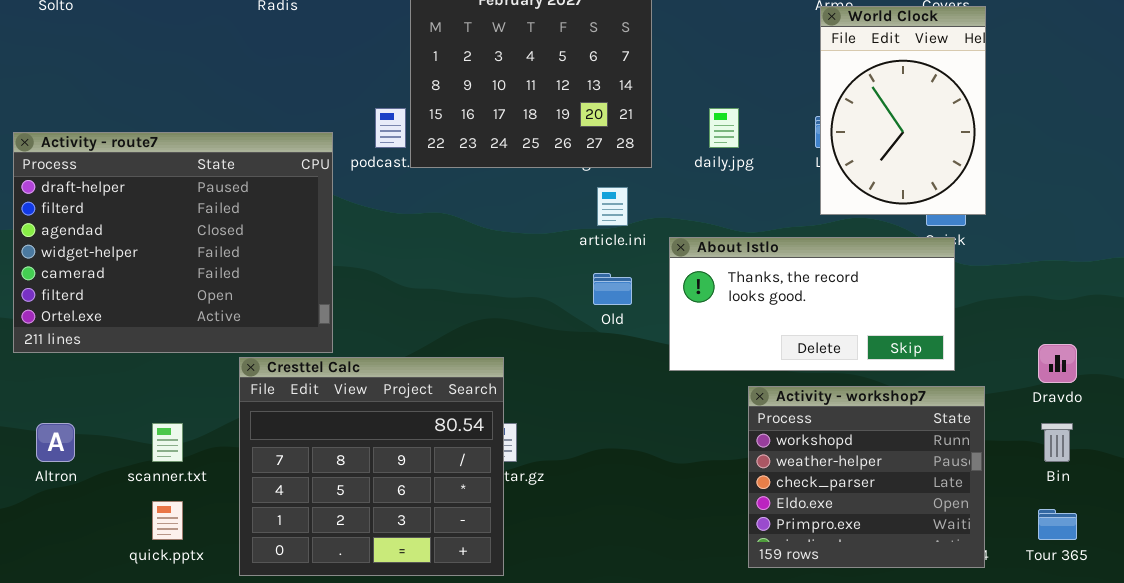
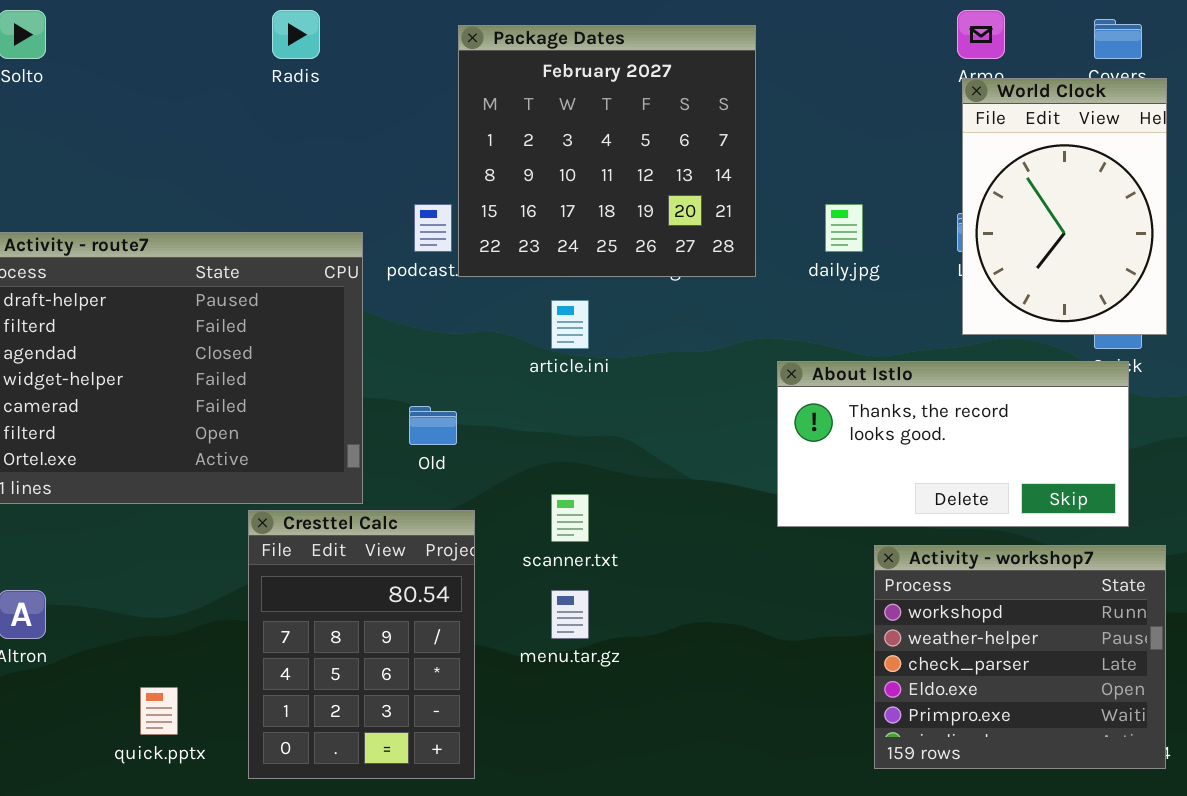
article.ini: [597,187,628,226] -> [551,300,589,349], moved
Old: [593,273,632,305] -> [409,406,457,445], moved
Cresttel Calc: [239,357,504,576] -> [248,510,475,779], resized
scanner.txt: [152,423,183,462] -> [551,494,589,542], moved

